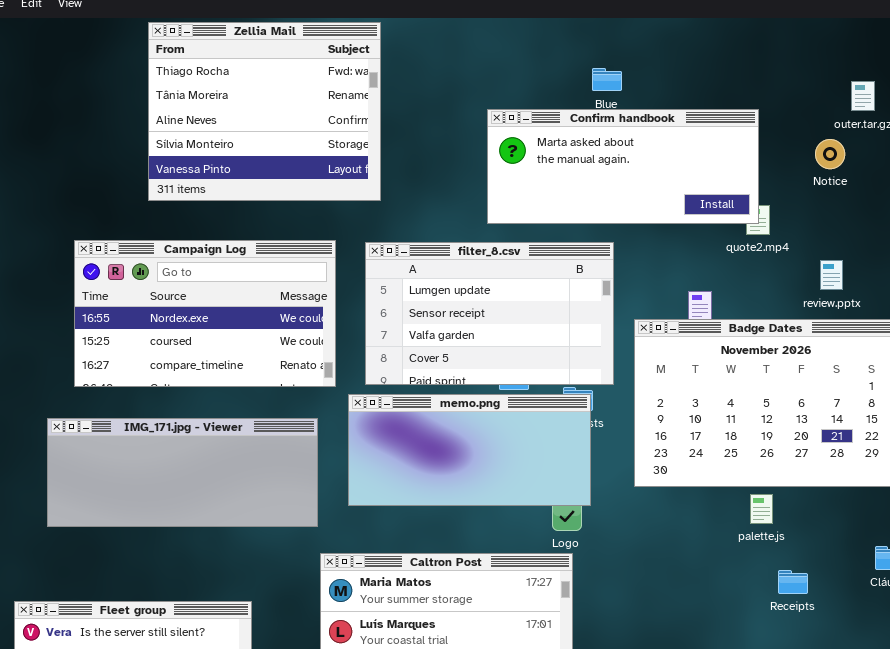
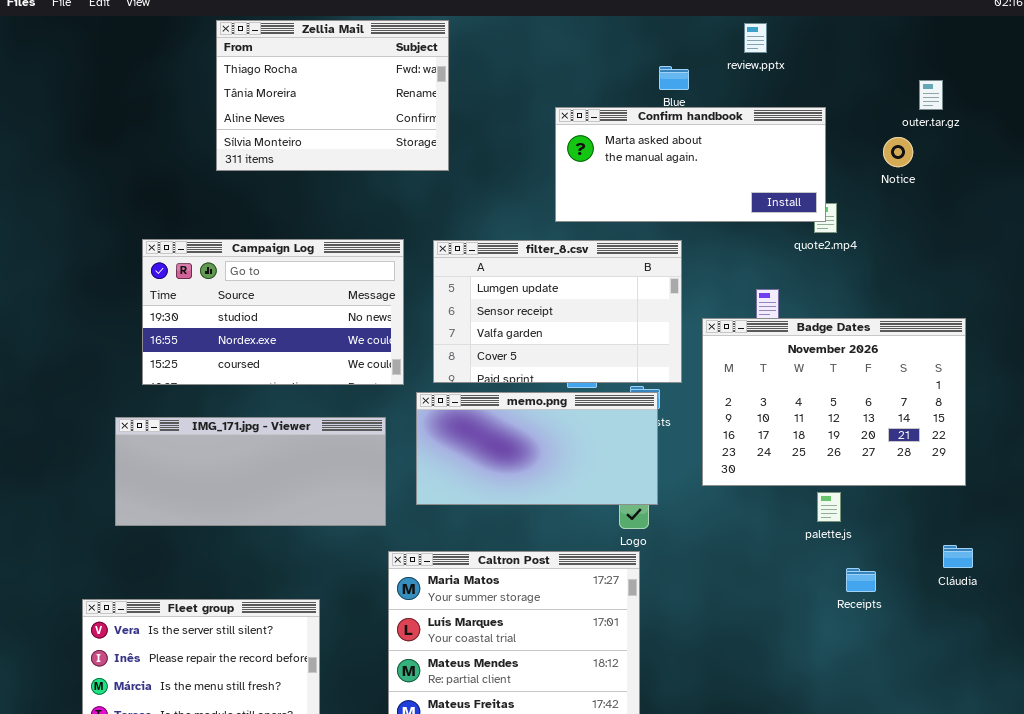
Zellia Mail: [148,22,381,201] -> [216,20,449,171], resized
Campaign Log: [74,240,336,387] -> [142,239,404,385], scrolled up 1 row
review.pptx: [820,260,843,290] -> [744,23,767,53], moved

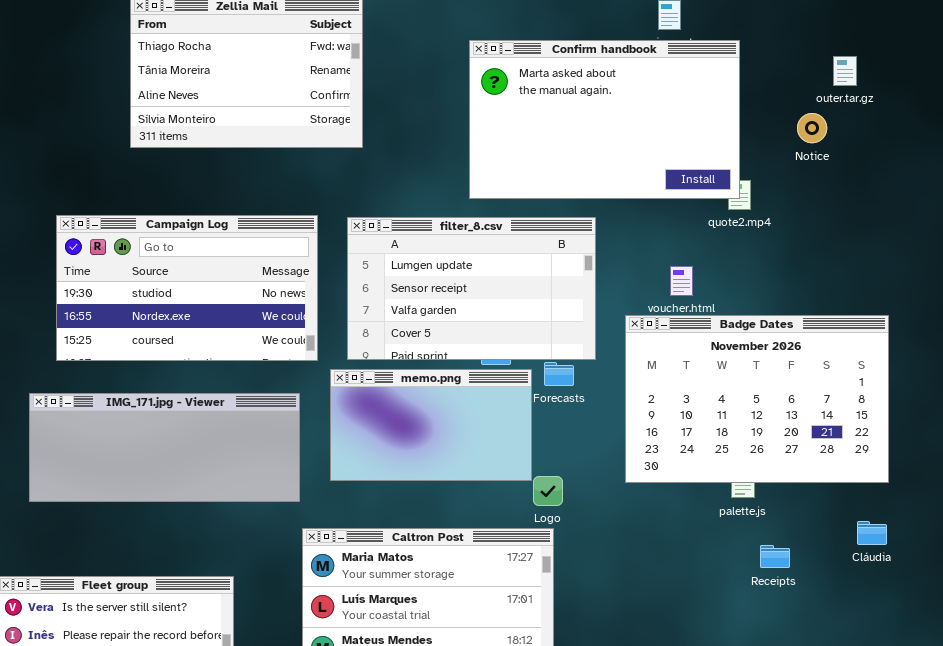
Confirm handbook: [555,107,826,222] -> [469,40,740,199], resized
Badge Dates: [702,318,966,486] -> [625,315,889,483], moved
memo.png: [416,392,658,505] -> [330,369,532,481], resized

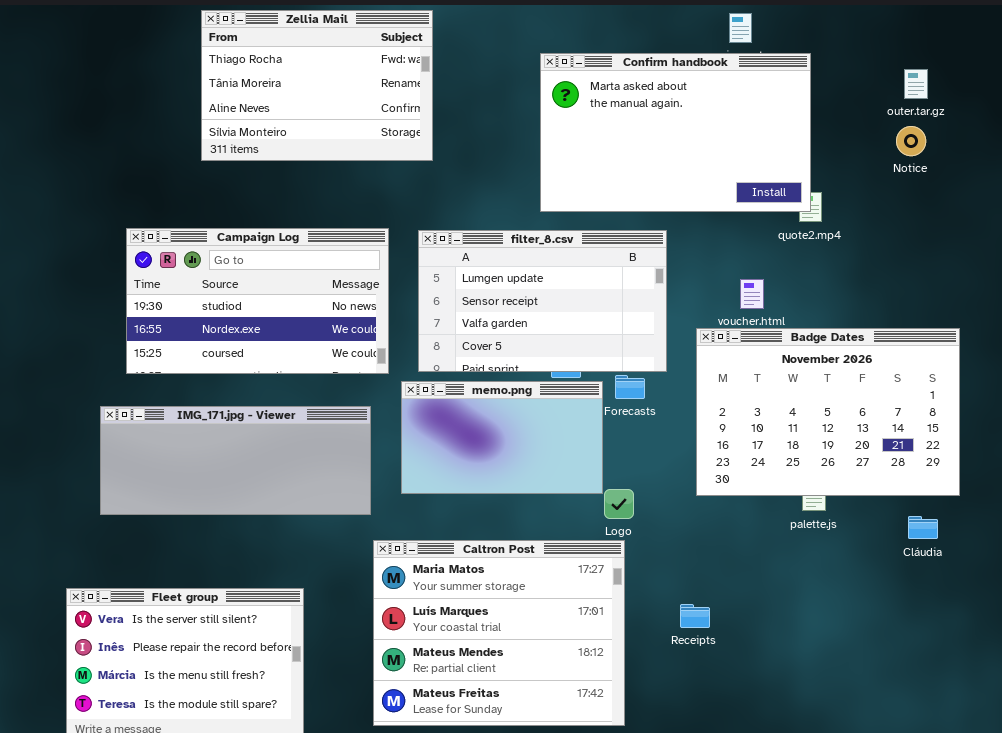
Notice: [797,113,827,143] -> [896,126,926,156], moved
Cláudia: [857,521,887,545] -> [908,516,938,539], moved
Receipts: [760,545,790,568] -> [680,604,710,628], moved

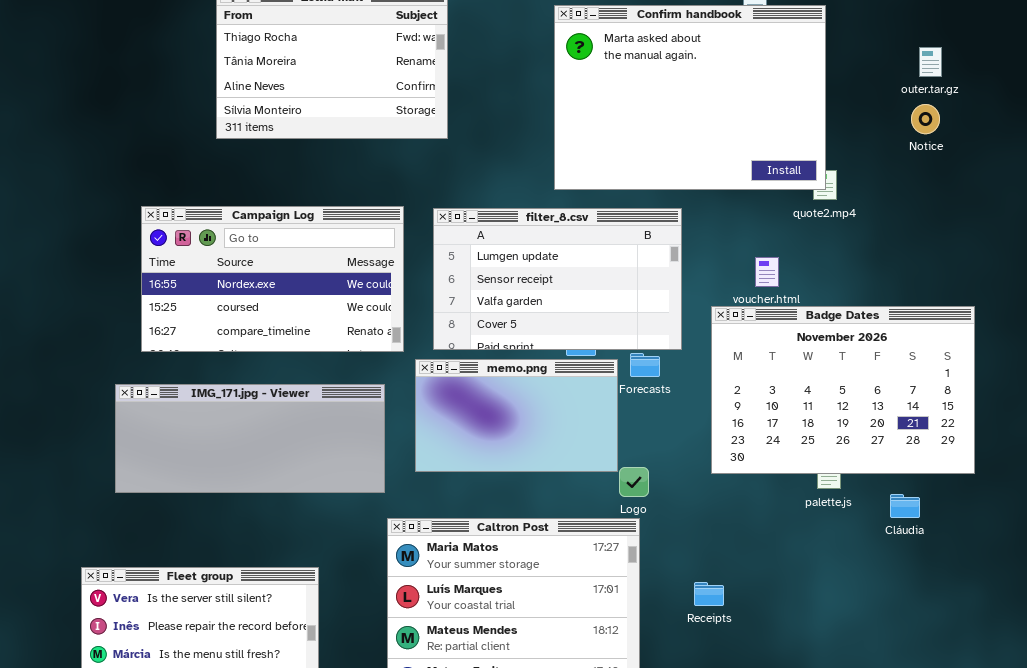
Confirm handbook: [540,53,811,212] -> [554,5,826,190], resized
Campaign Log: [126,228,389,374] -> [141,206,404,352], scrolled down 1 row
Cláudia: [908,516,938,539] -> [890,494,920,518], moved

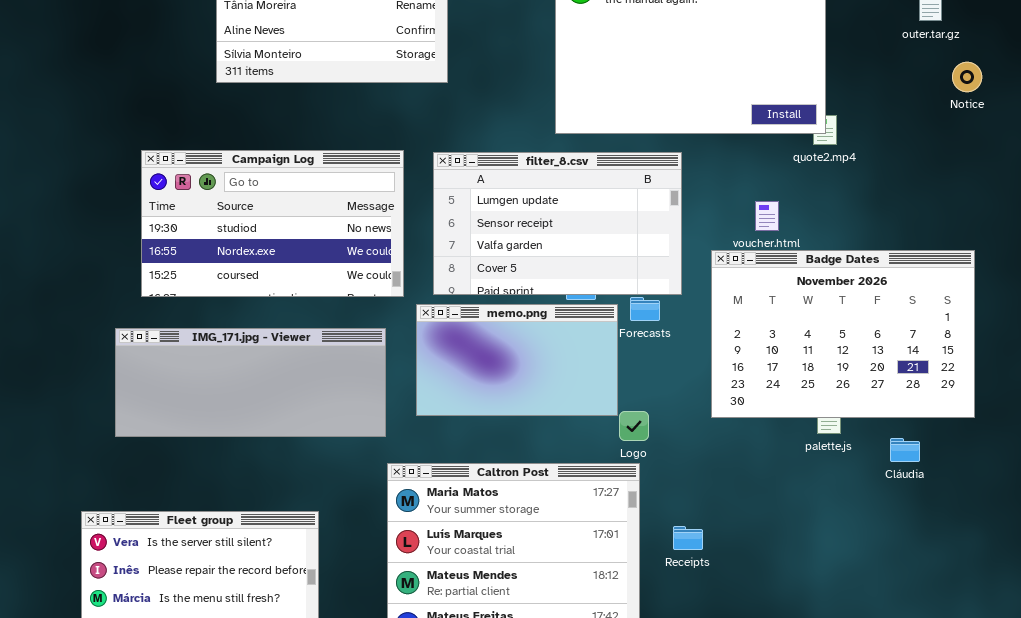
Notice: [911,104,940,134] -> [952,62,982,92], moved
Campaign Log: [141,206,404,352] -> [141,150,404,297], scrolled up 1 row
Receipts: [694,582,724,606] -> [673,526,703,550], moved

